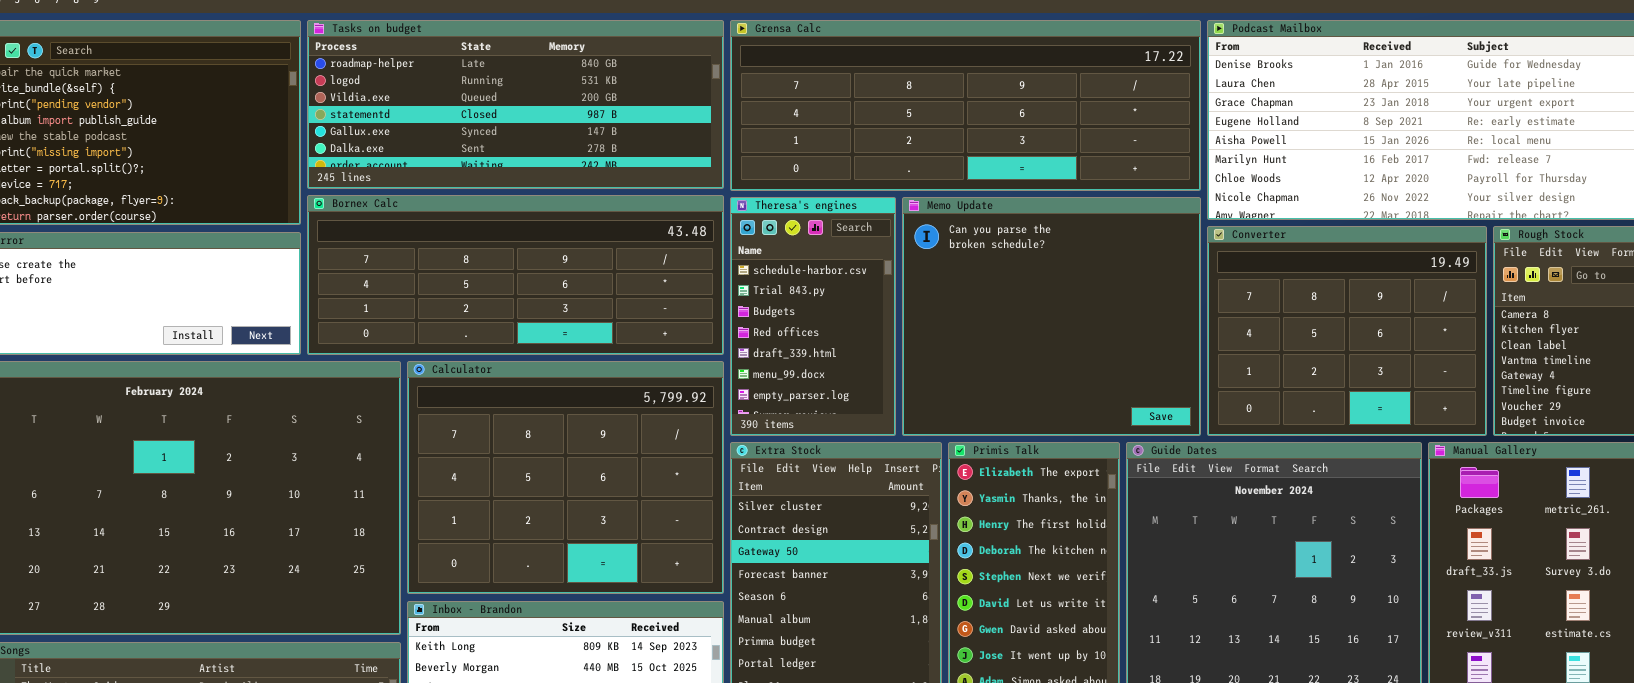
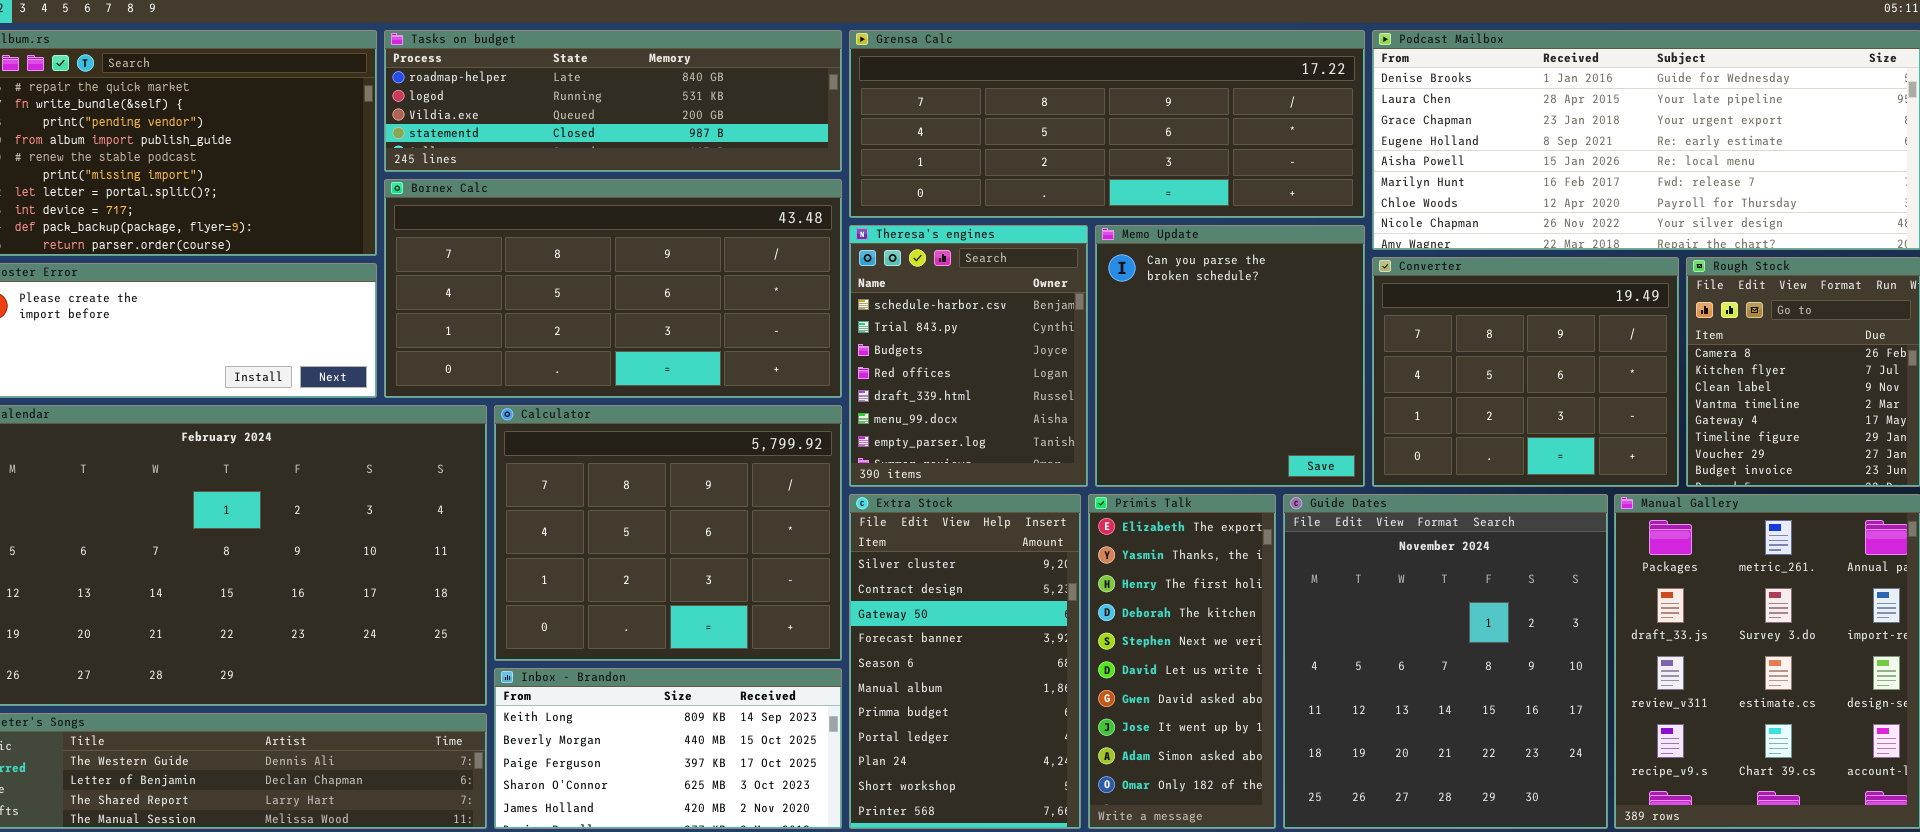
Tasks on budget: [307,20,724,189] -> [384,30,842,172], resized
Bornex Calc: [307,195,724,355] -> [384,179,842,398], resized
Theresa's engines: [730,197,896,436] -> [849,225,1088,487], resized
Memo Update: [902,197,1201,436] -> [1095,225,1365,487], resized

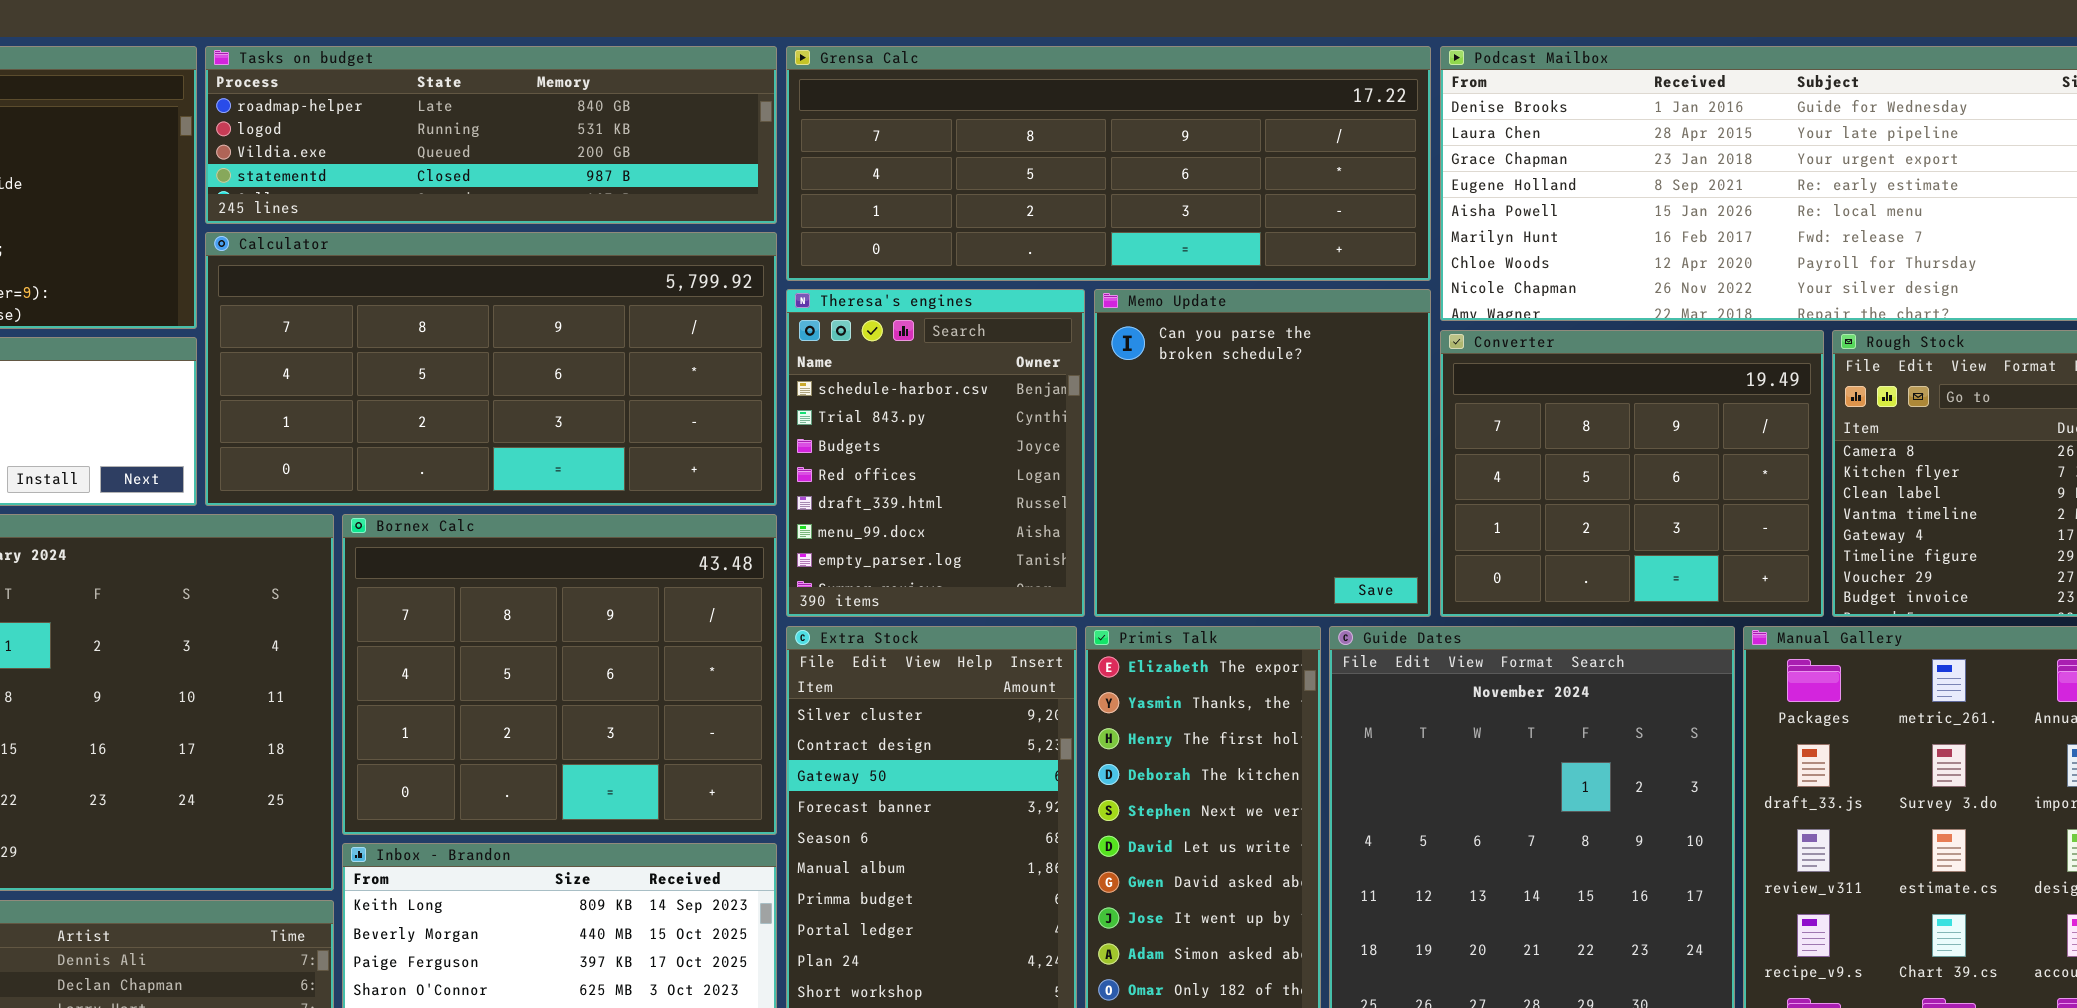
Bornex Calc: [384,179,842,398] -> [342,514,777,835], moved, resized
Calculator: [494,405,842,661] -> [205,232,777,506], moved, resized

